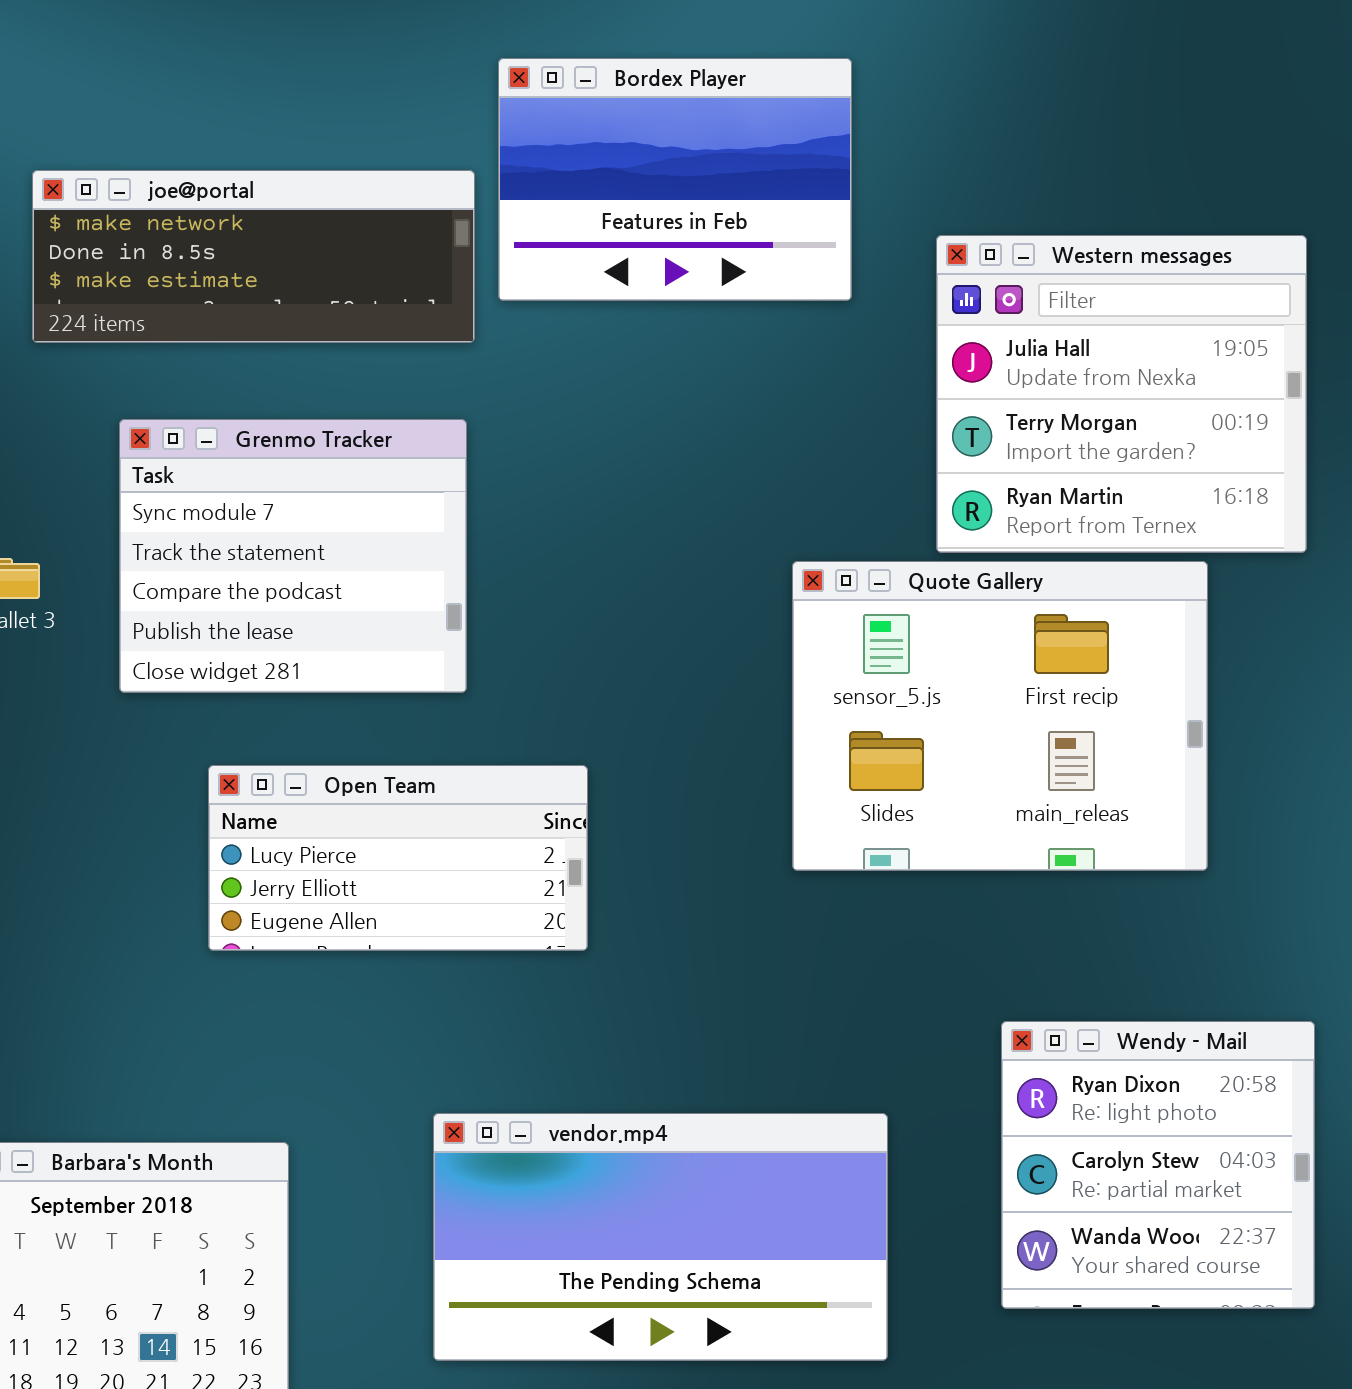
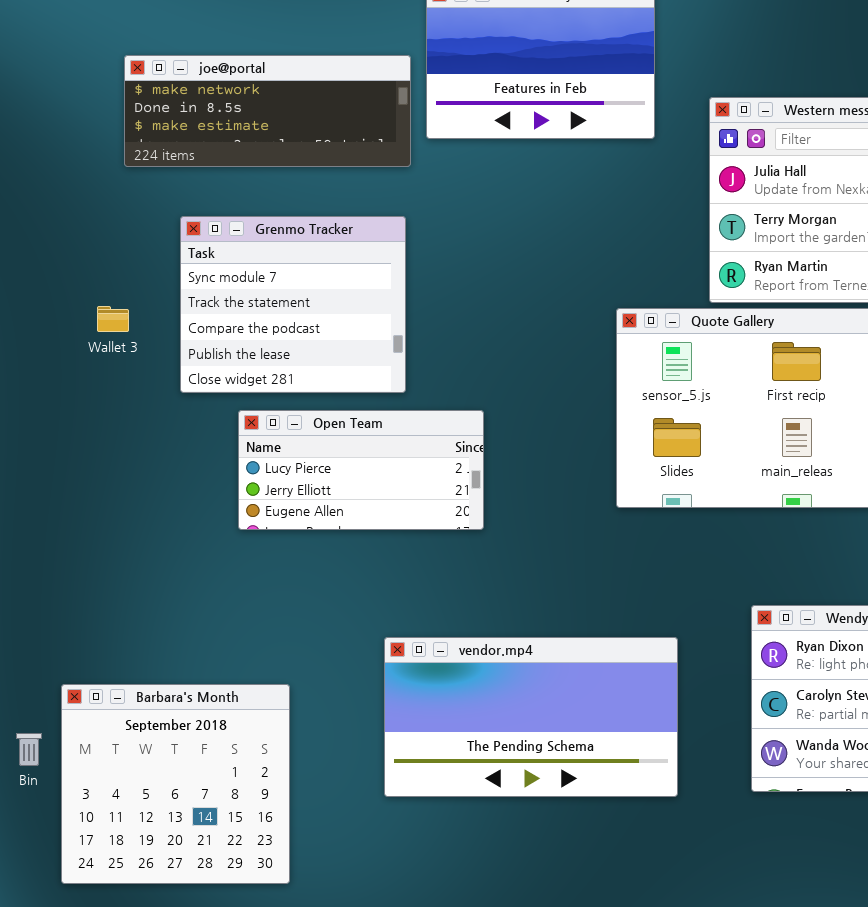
Open Team: [208,765,588,951] -> [238,410,484,530], moved
vendor.mp4: [433,1113,888,1361] -> [384,637,678,797], moved

